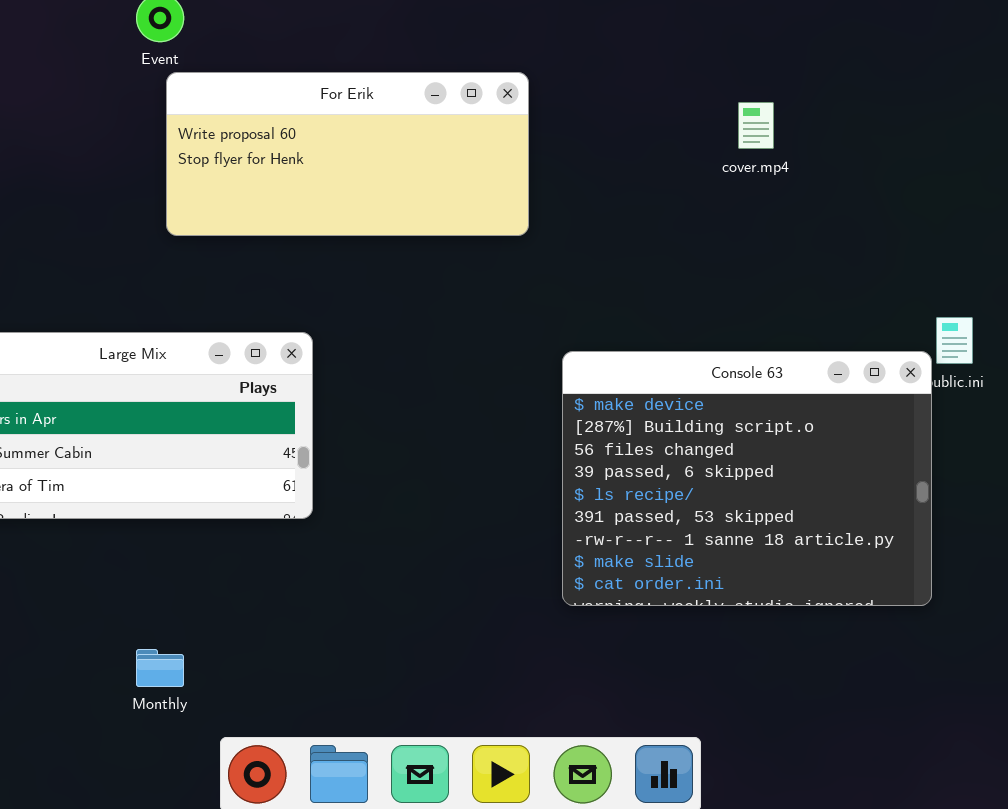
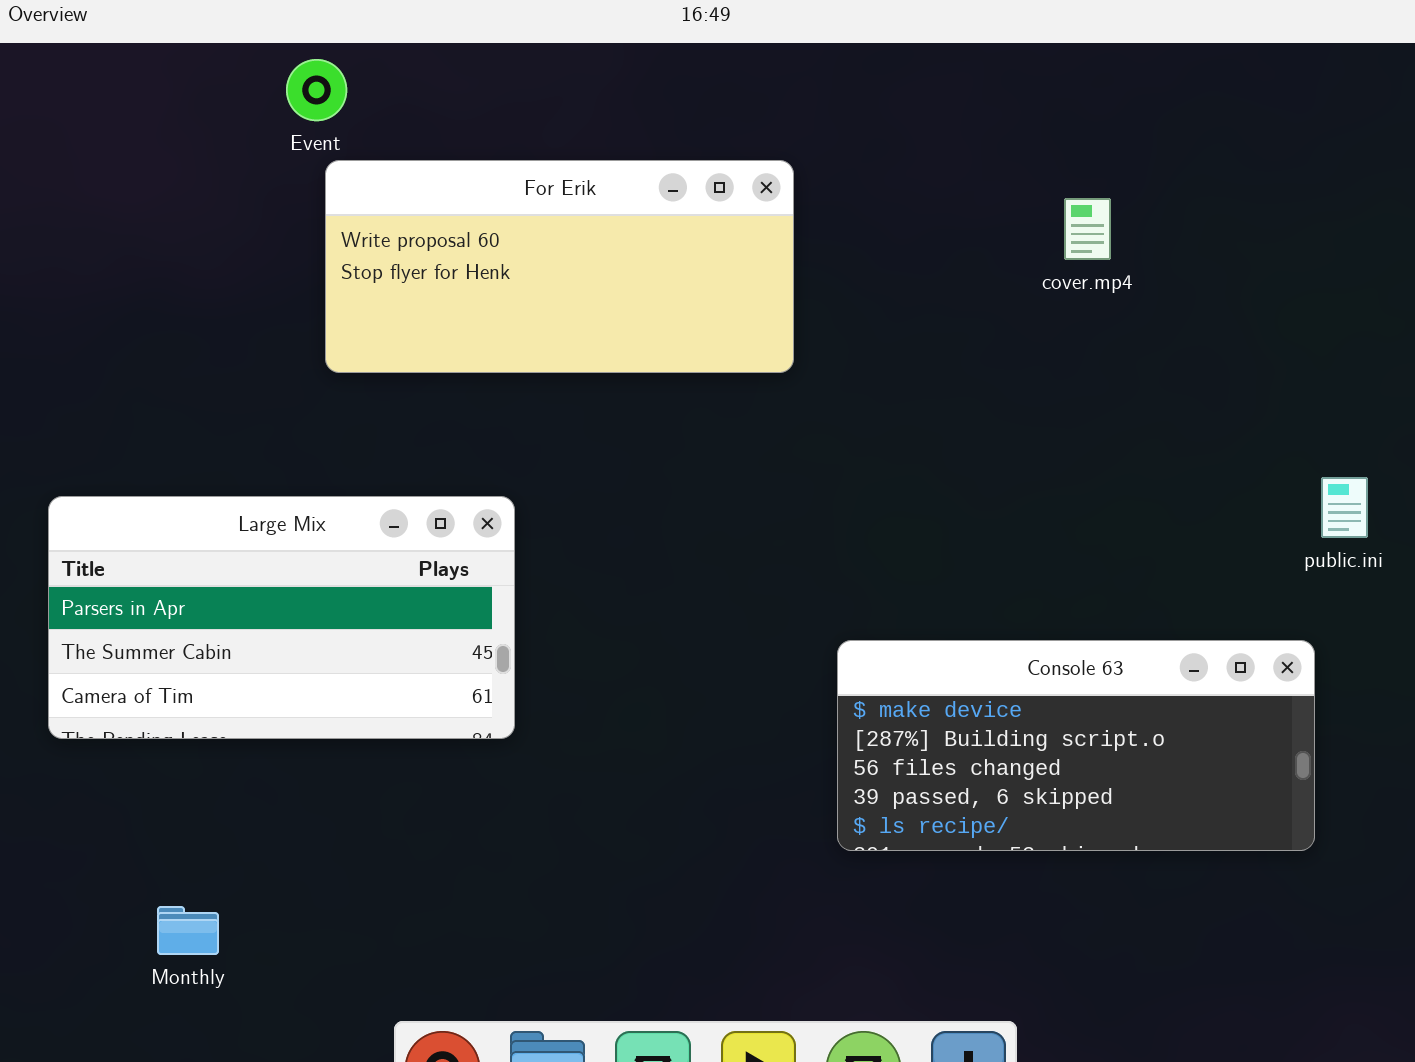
Console 63: [562,351,932,606] -> [837,640,1315,851], resized
Monthly: [136,649,184,687] -> [157,906,219,955], moved

